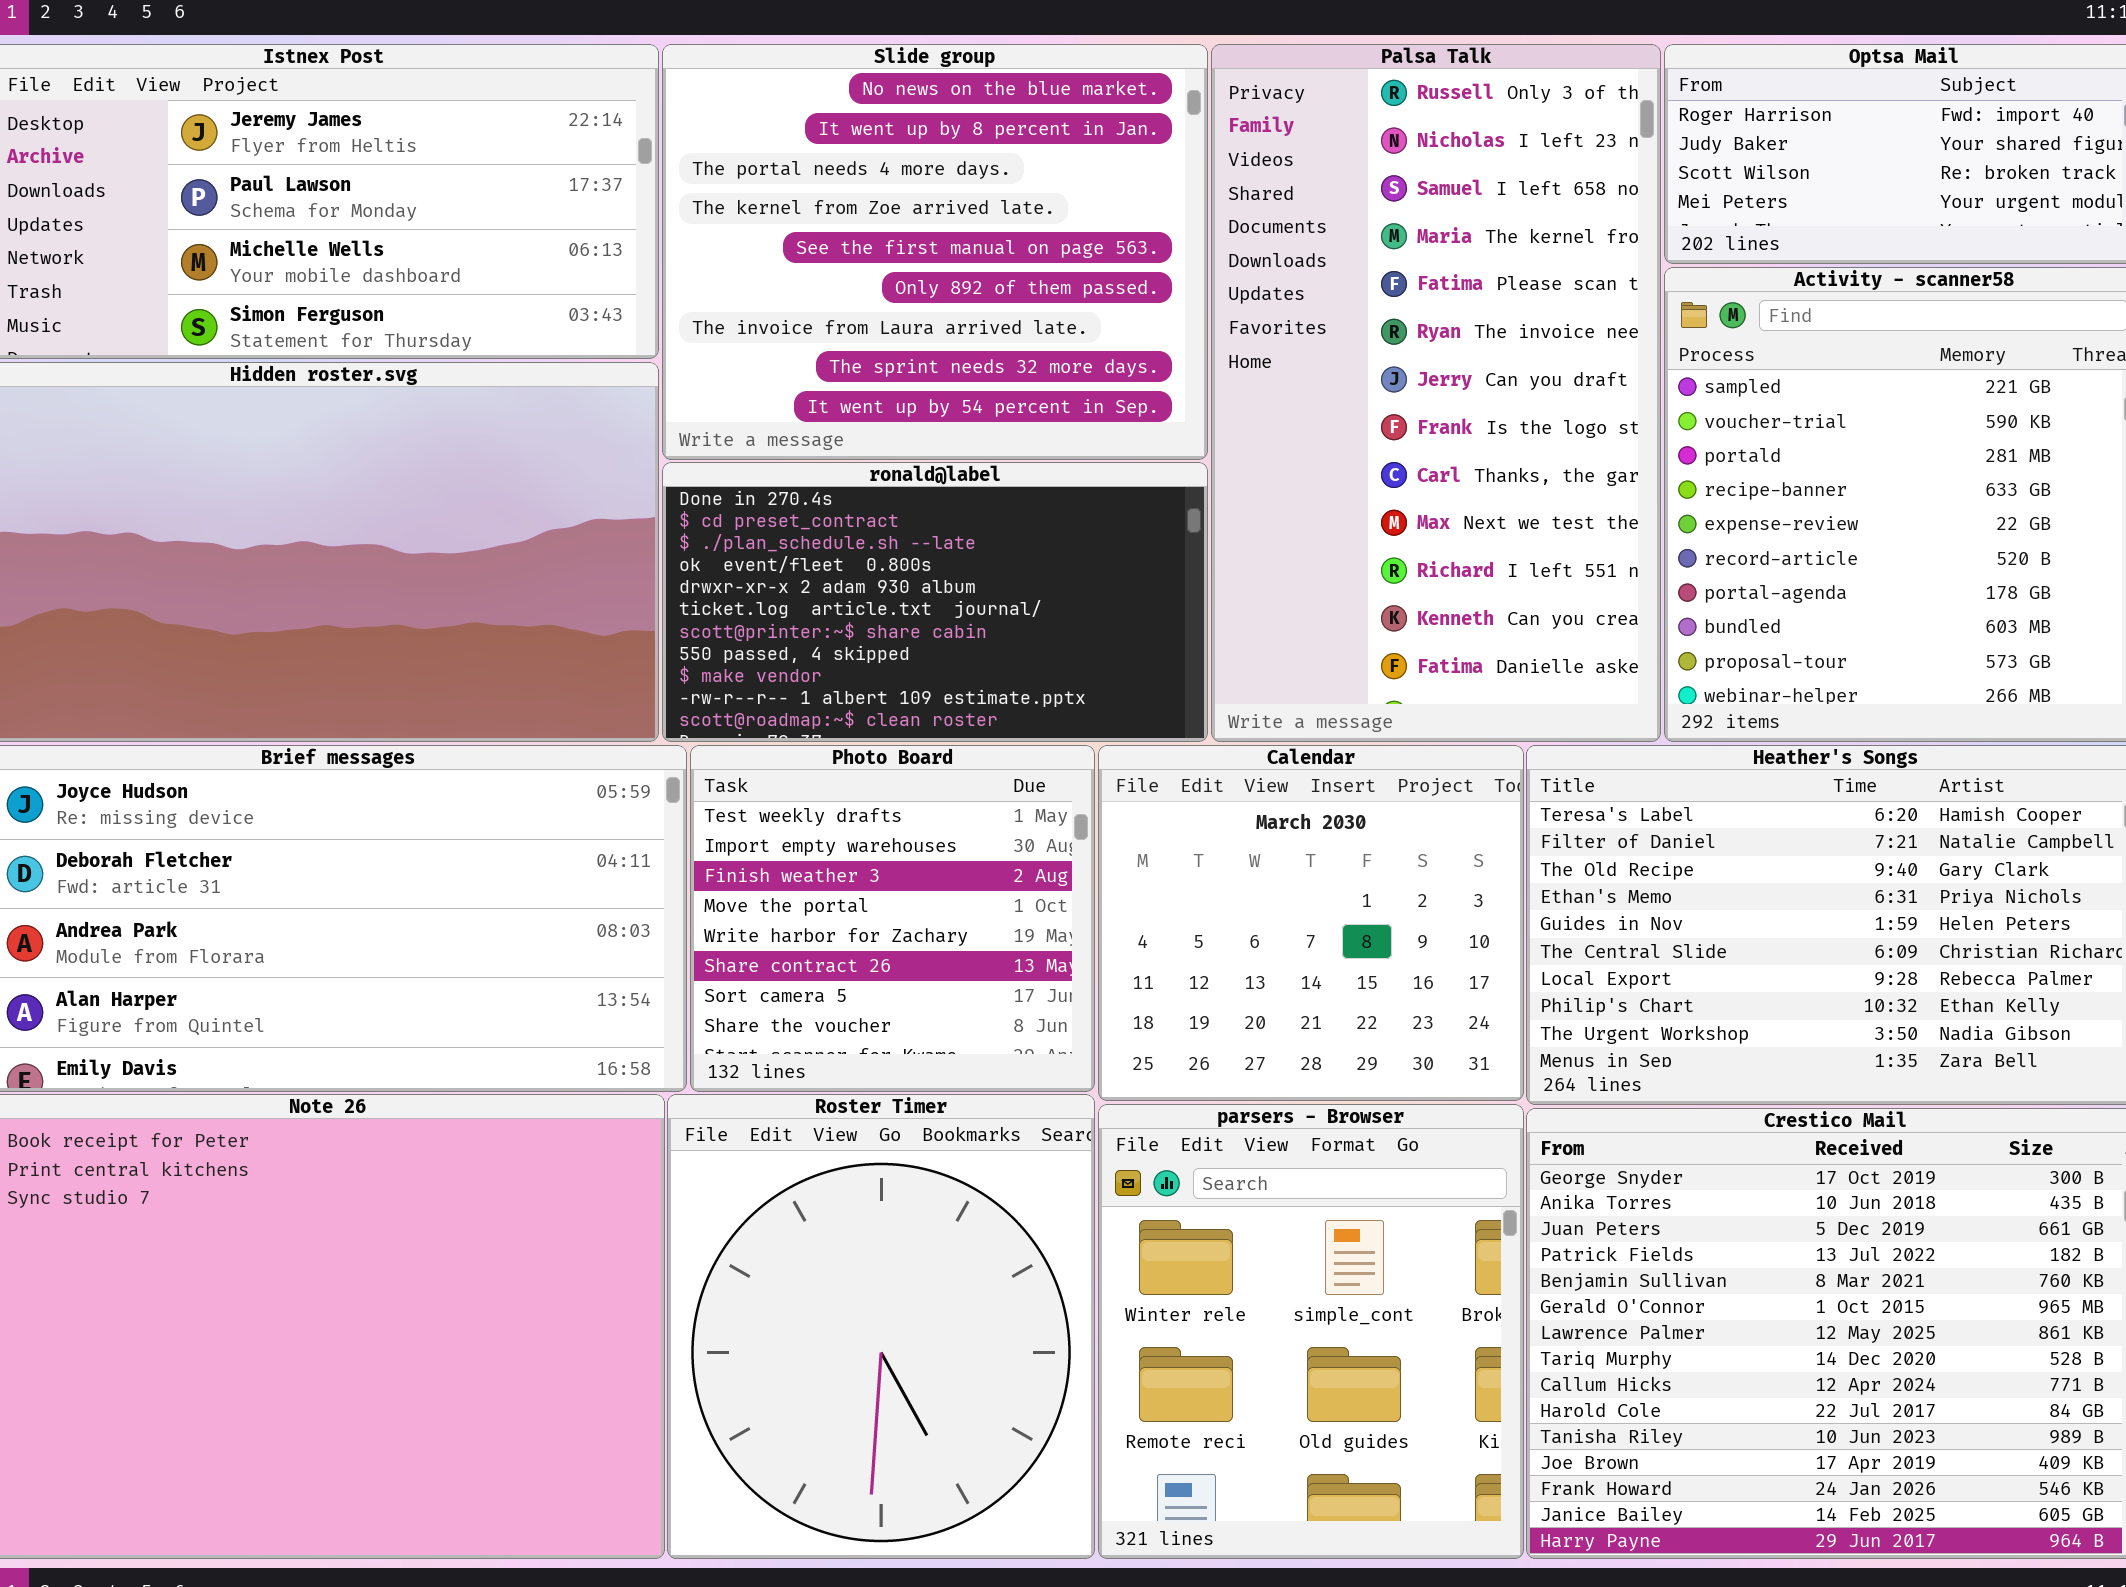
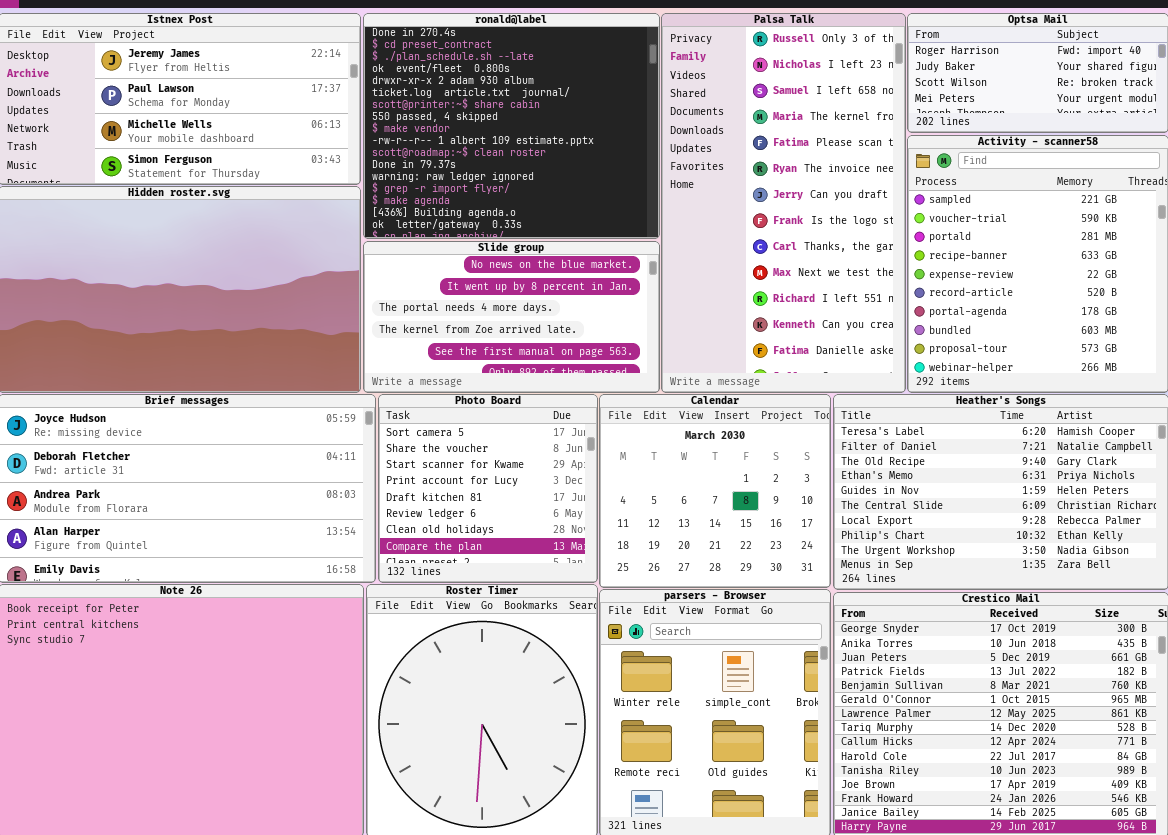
Slide group: [662,44,1208,460] -> [363,241,660,393], moved, resized
ronald@label: [662,462,1208,742] -> [363,13,660,239], moved, resized
Photo Board: [690,745,1095,1092] -> [378,394,598,583], scrolled down 6 rows

